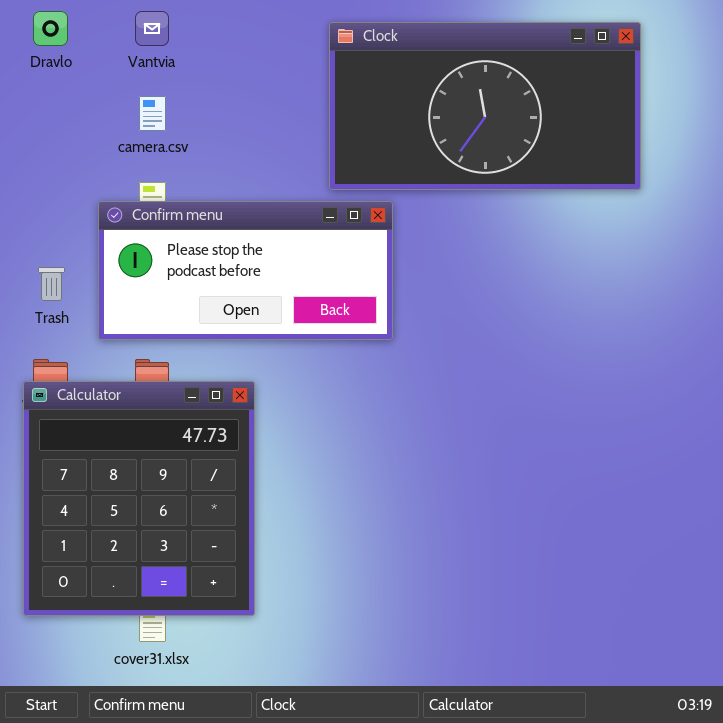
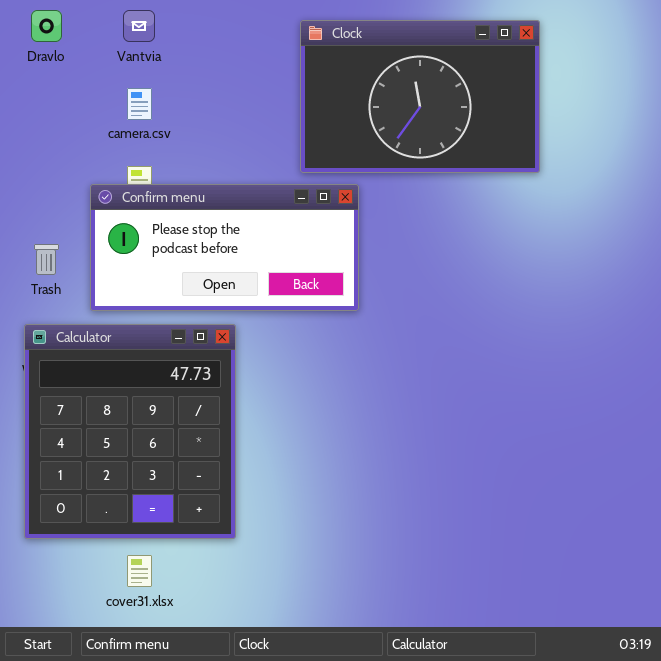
Clock: [329,22,641,190] -> [300,20,540,173], resized
Calculator: [23,381,255,616] -> [24,324,236,539], moved

